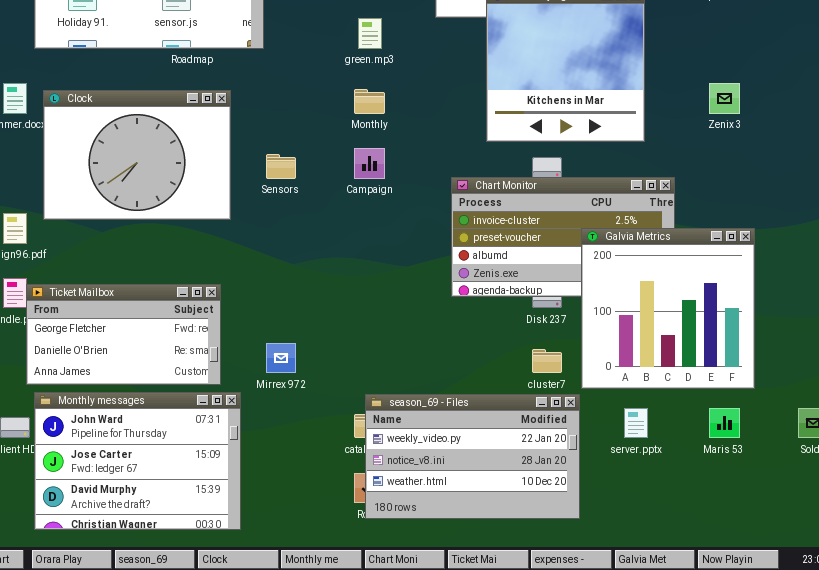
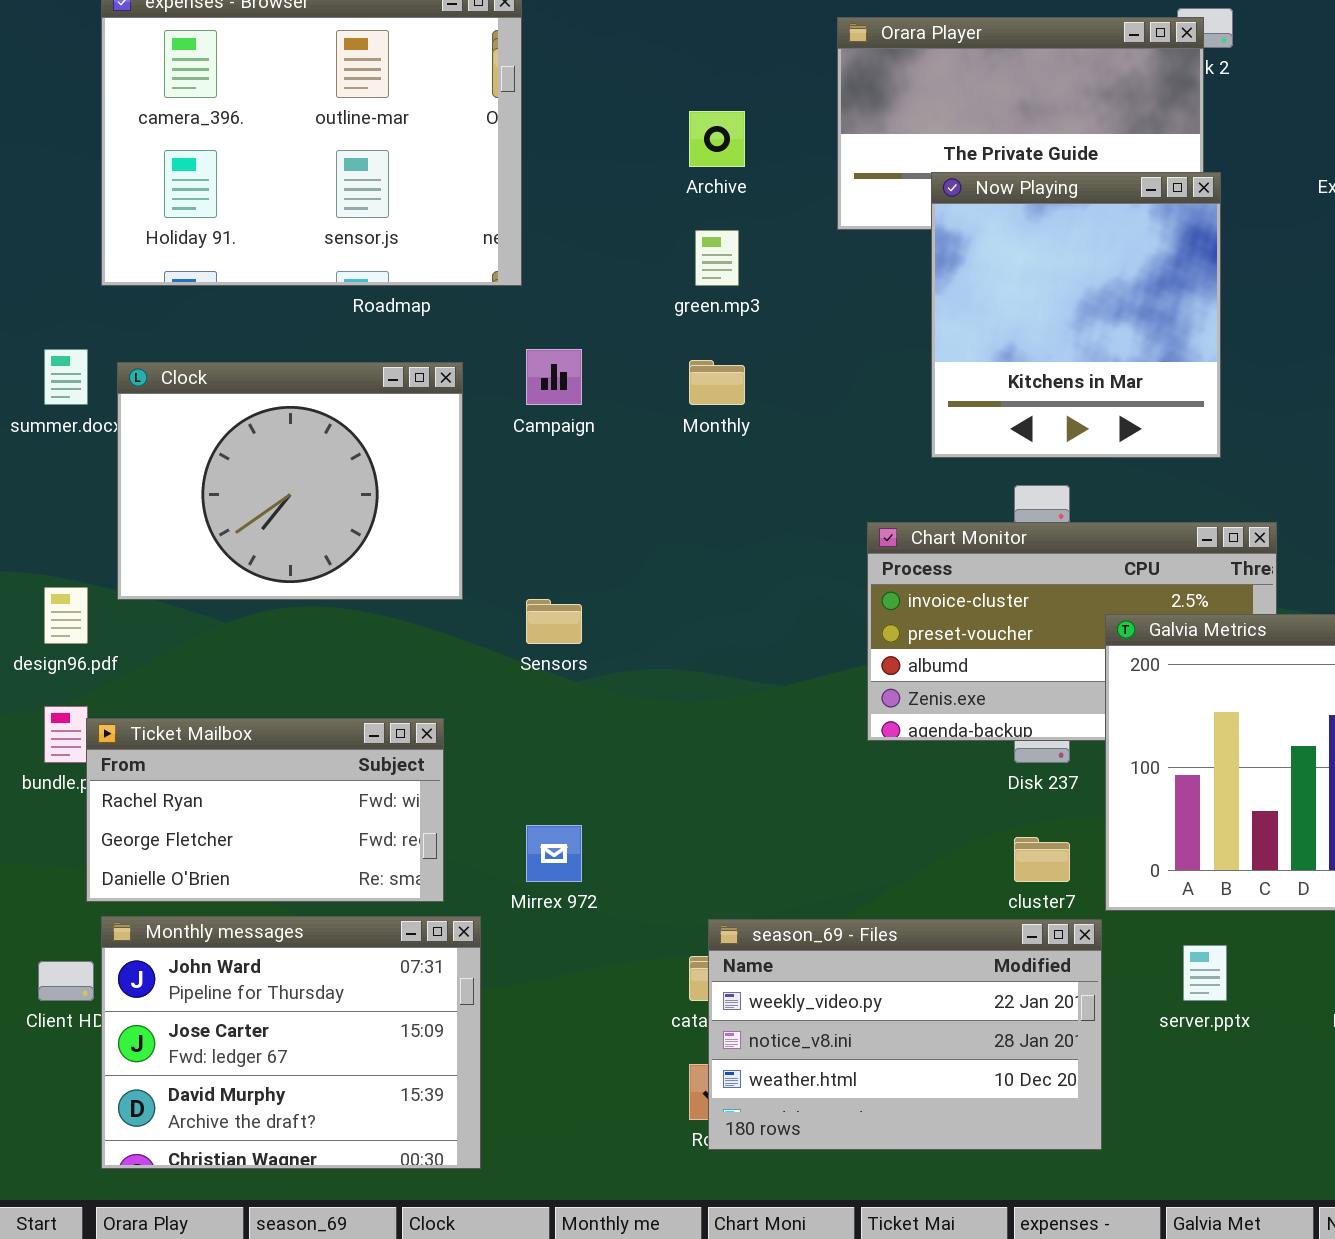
Campaign: [354,148,385,179] -> [526,349,582,405], moved
Sensors: [266,154,296,179] -> [526,599,582,644], moved
Ticket Mailbox: [26,284,221,385] -> [86,718,444,902], scrolled up 1 row

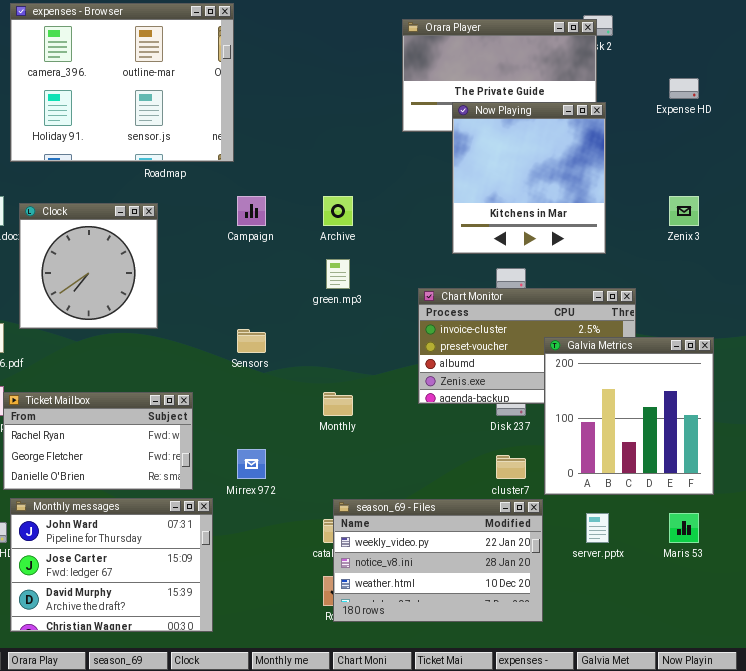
Archive: [689,111,745,167] -> [323,196,353,226], moved
green.mp3: [695,230,739,286] -> [326,259,350,289], moved
Monthly: [689,360,745,405] -> [323,392,353,416], moved
Clock: [117,362,463,600] -> [19,203,158,329], resized

